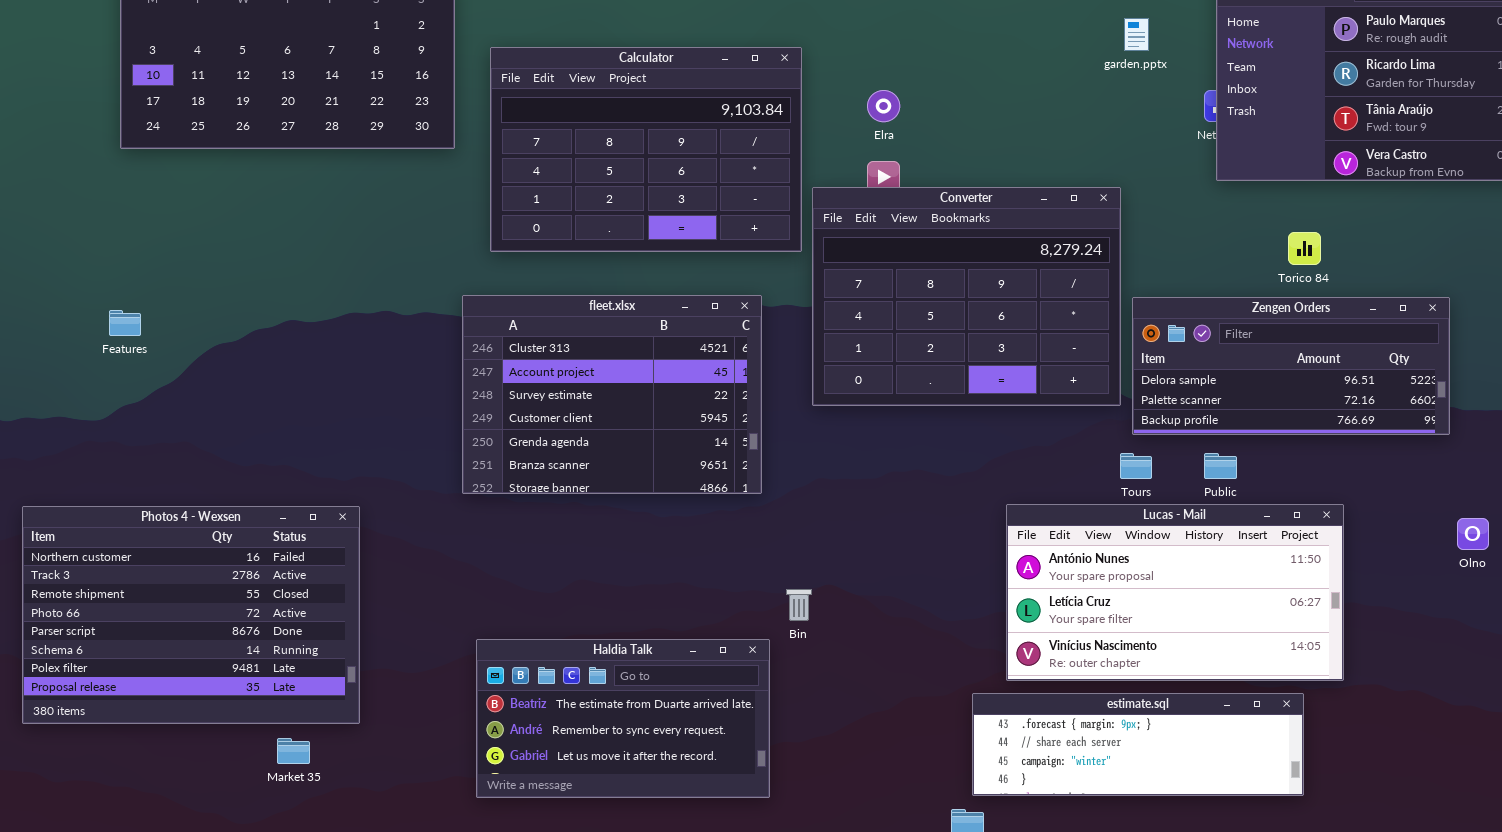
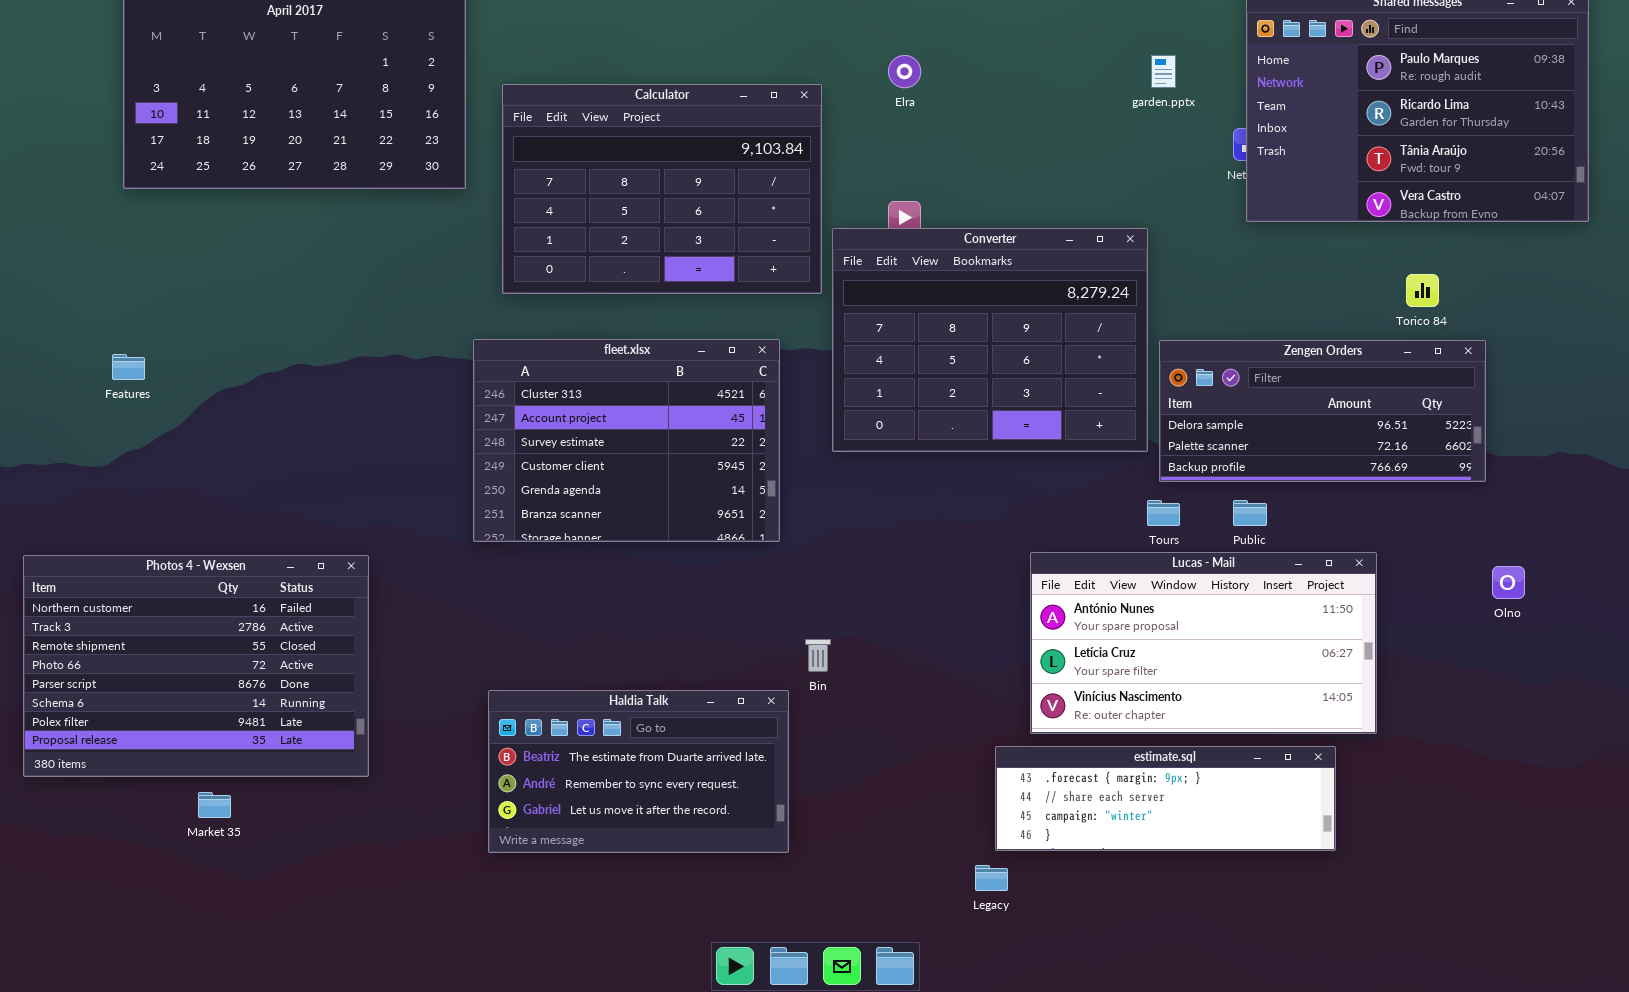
Elra: [867,90,900,122] -> [888,55,921,88], moved
Torico 84: [1288,232,1321,265] -> [1406,274,1439,307], moved
Market 35: [277,738,310,764] -> [198,792,231,818], moved

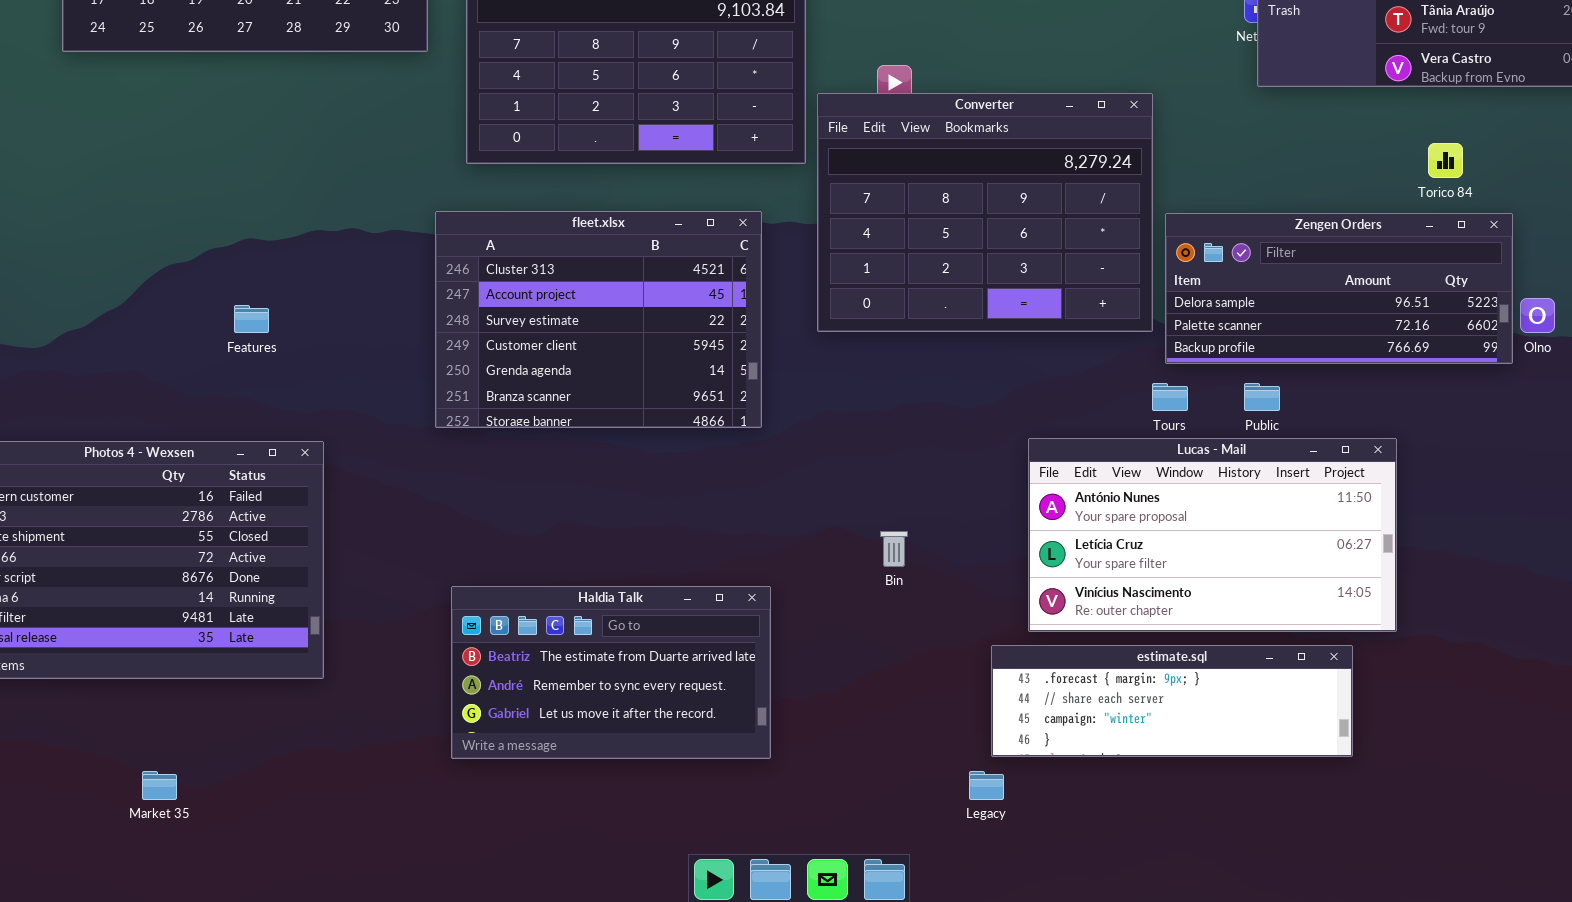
Features: [112,354,145,380] -> [234,305,269,333], moved
Olno: [1492,566,1525,599] -> [1520,298,1555,333], moved
Bin: [805,639,831,672] -> [880,531,908,567], moved
Market 35: [198,792,231,818] -> [142,771,177,800], moved

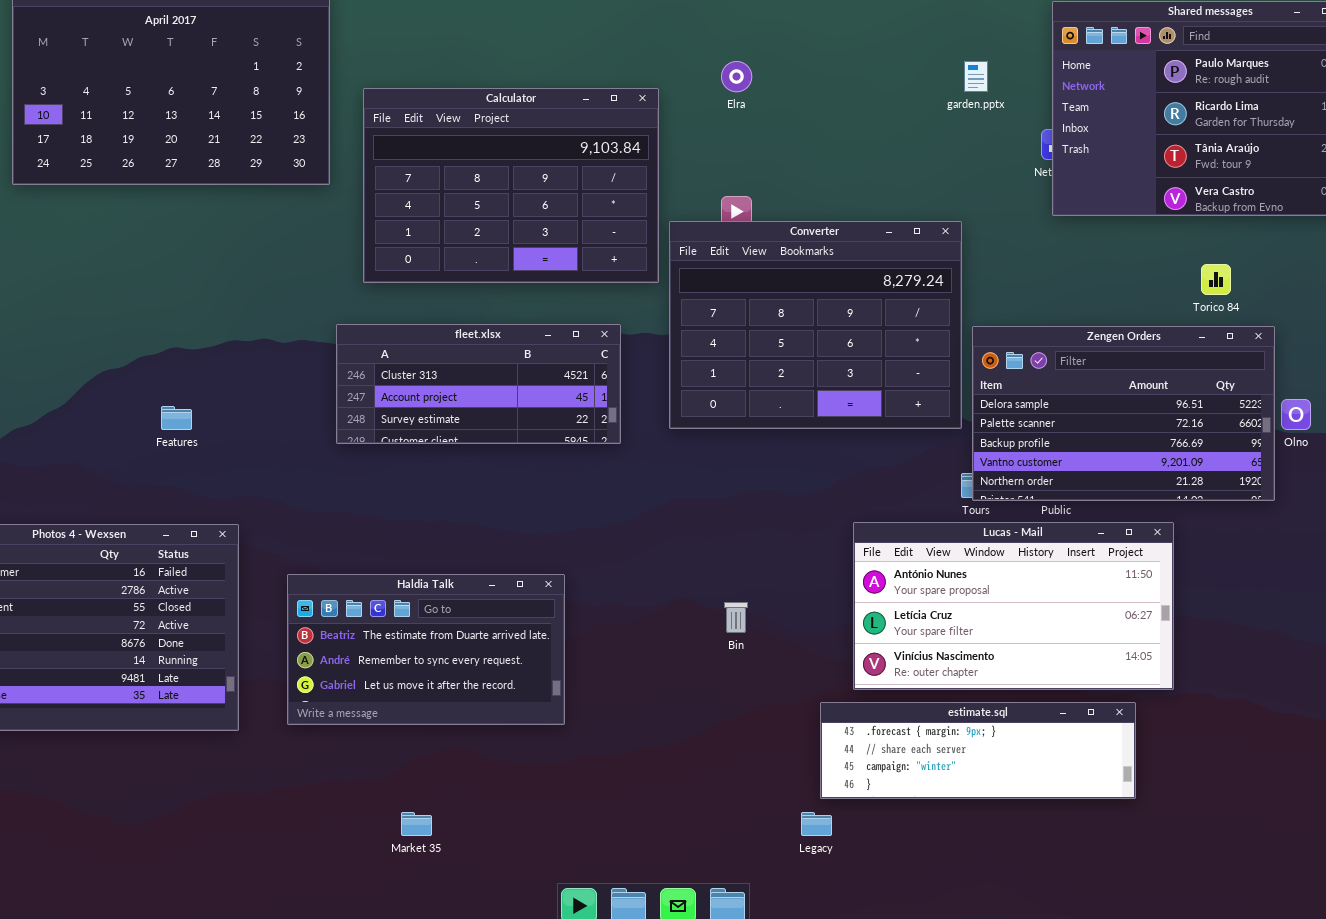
fleet.xlsx: [435,211,762,428] -> [336,324,621,444], resized
Zengen Orders: [1165,213,1513,364] -> [972,326,1275,501], resized
Haldia Talk: [451,586,771,759] -> [287,574,565,725], moved
Market 35: [142,771,177,800] -> [401,812,432,836], moved

